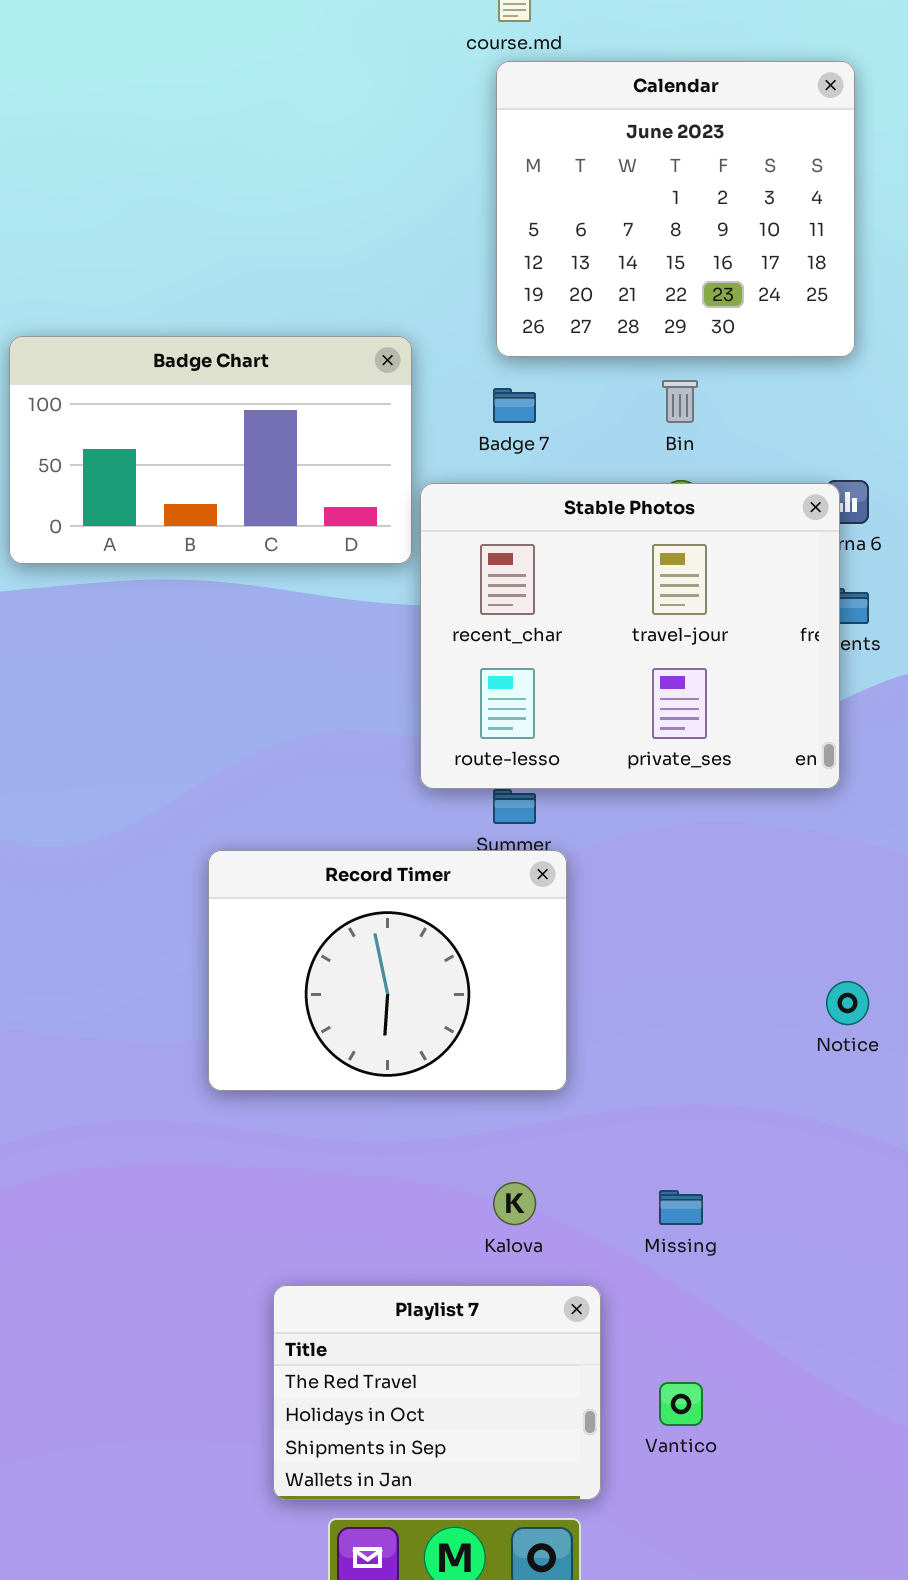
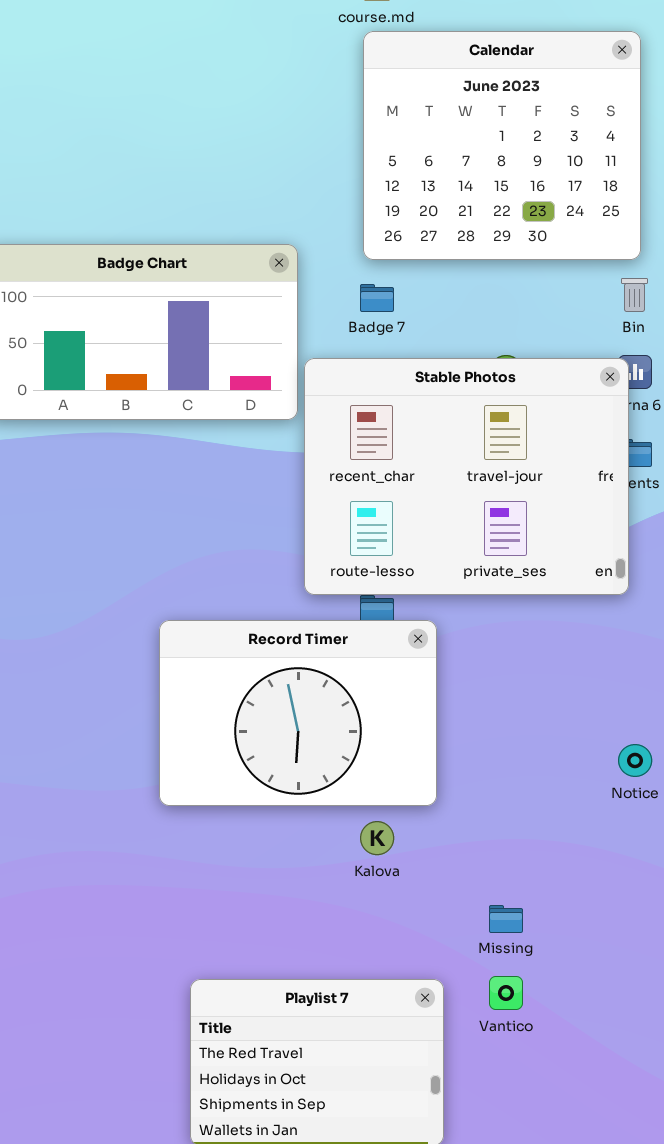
Bin: [662,380,698,423] -> [621,278,648,312], moved
Record Timer: [208,850,567,1091] -> [159,620,437,806], moved
Kalova: [493,1182,536,1225] -> [360,821,394,855], moved
Vantico: [659,1382,703,1426] -> [489,976,523,1010], moved

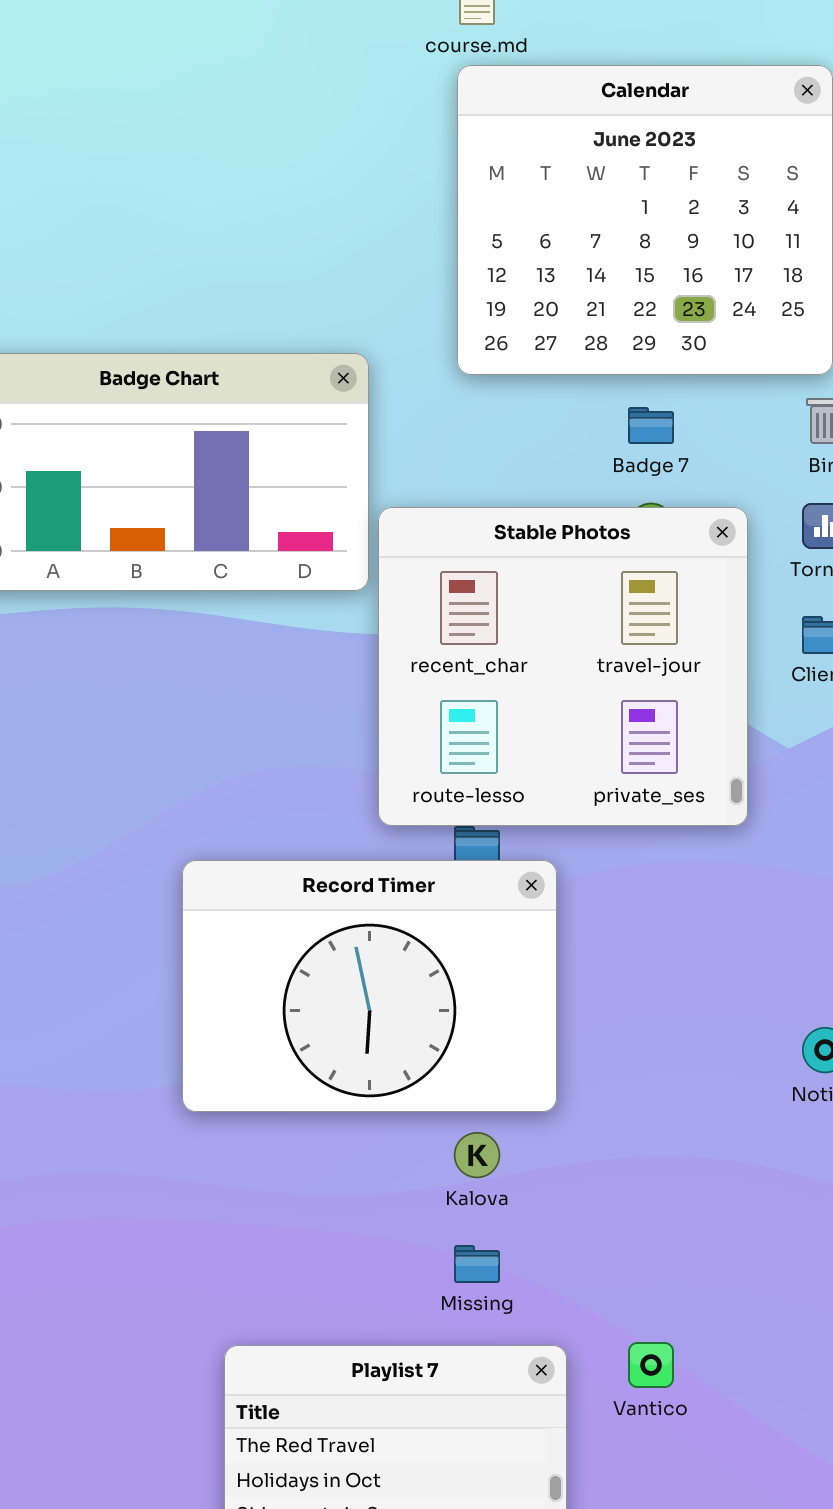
Badge 7: [360,284,394,312] -> [628,407,674,444], moved
Stable Photos: [304,358,629,595] -> [378,507,748,826], resized
Missing: [489,905,523,933] -> [454,1245,500,1283], moved

